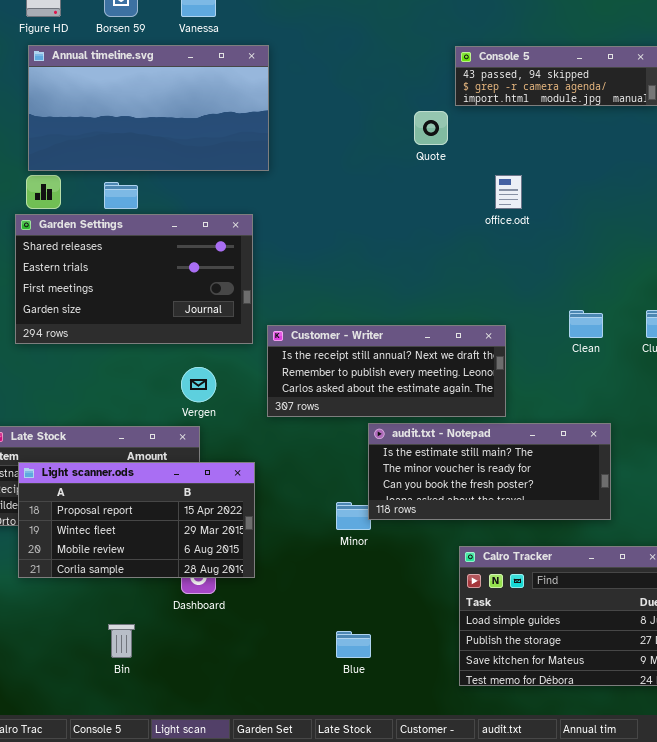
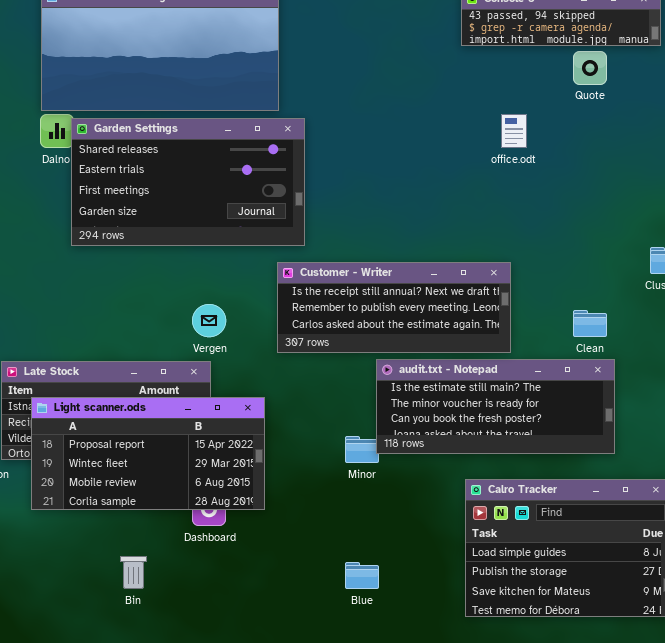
Quote: [414,111,448,145] -> [573,51,607,85], moved
Garden Settings: [15,214,253,344] -> [71,118,305,246], moved
Clean: [569,310,603,338] -> [573,310,607,337], moved

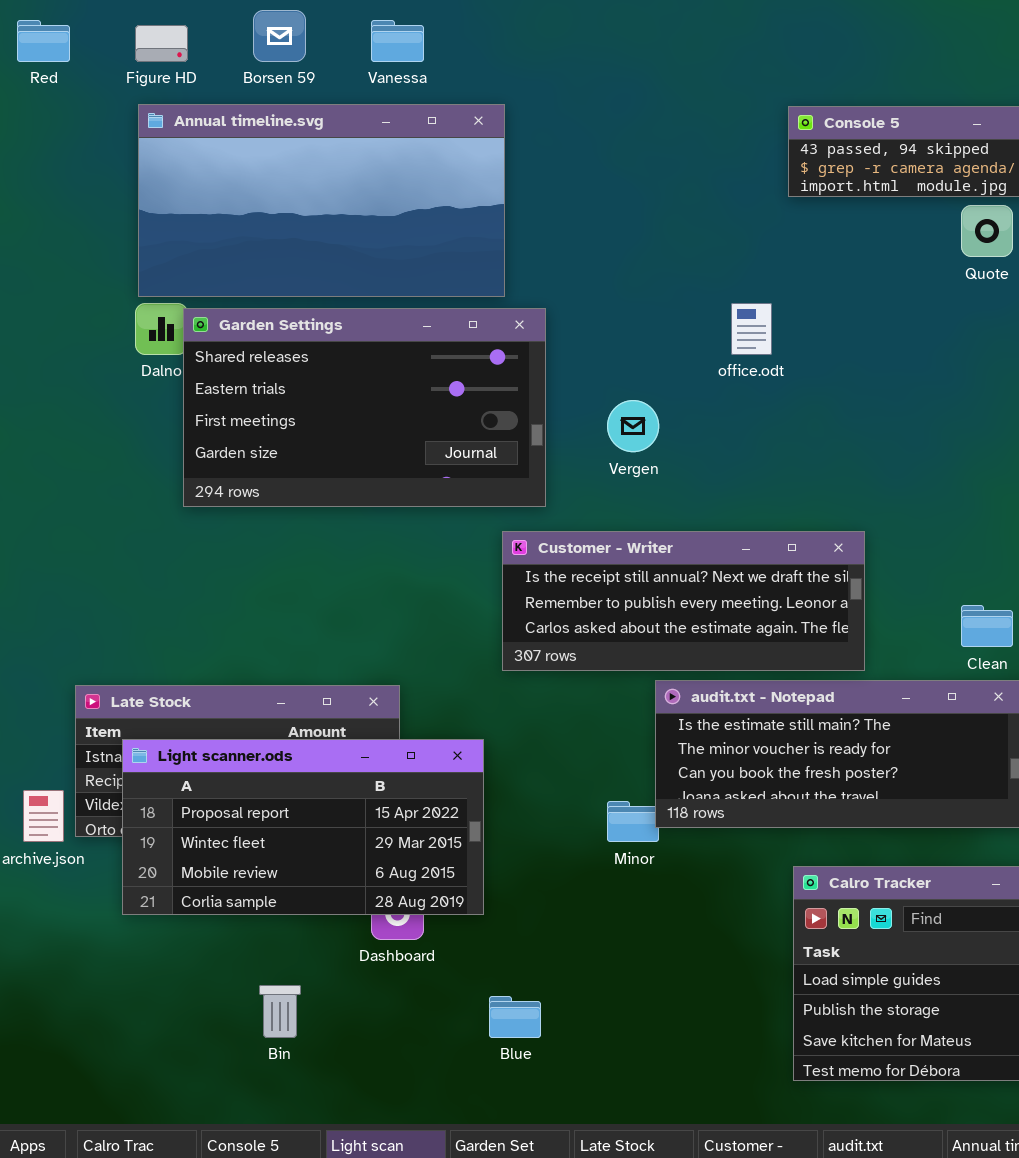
office.odt: [501,114,527,148] -> [731,303,772,355], moved
Vergen: [192,304,226,337] -> [607,400,659,452], moved
Blue: [345,562,379,589] -> [489,996,541,1038], moved

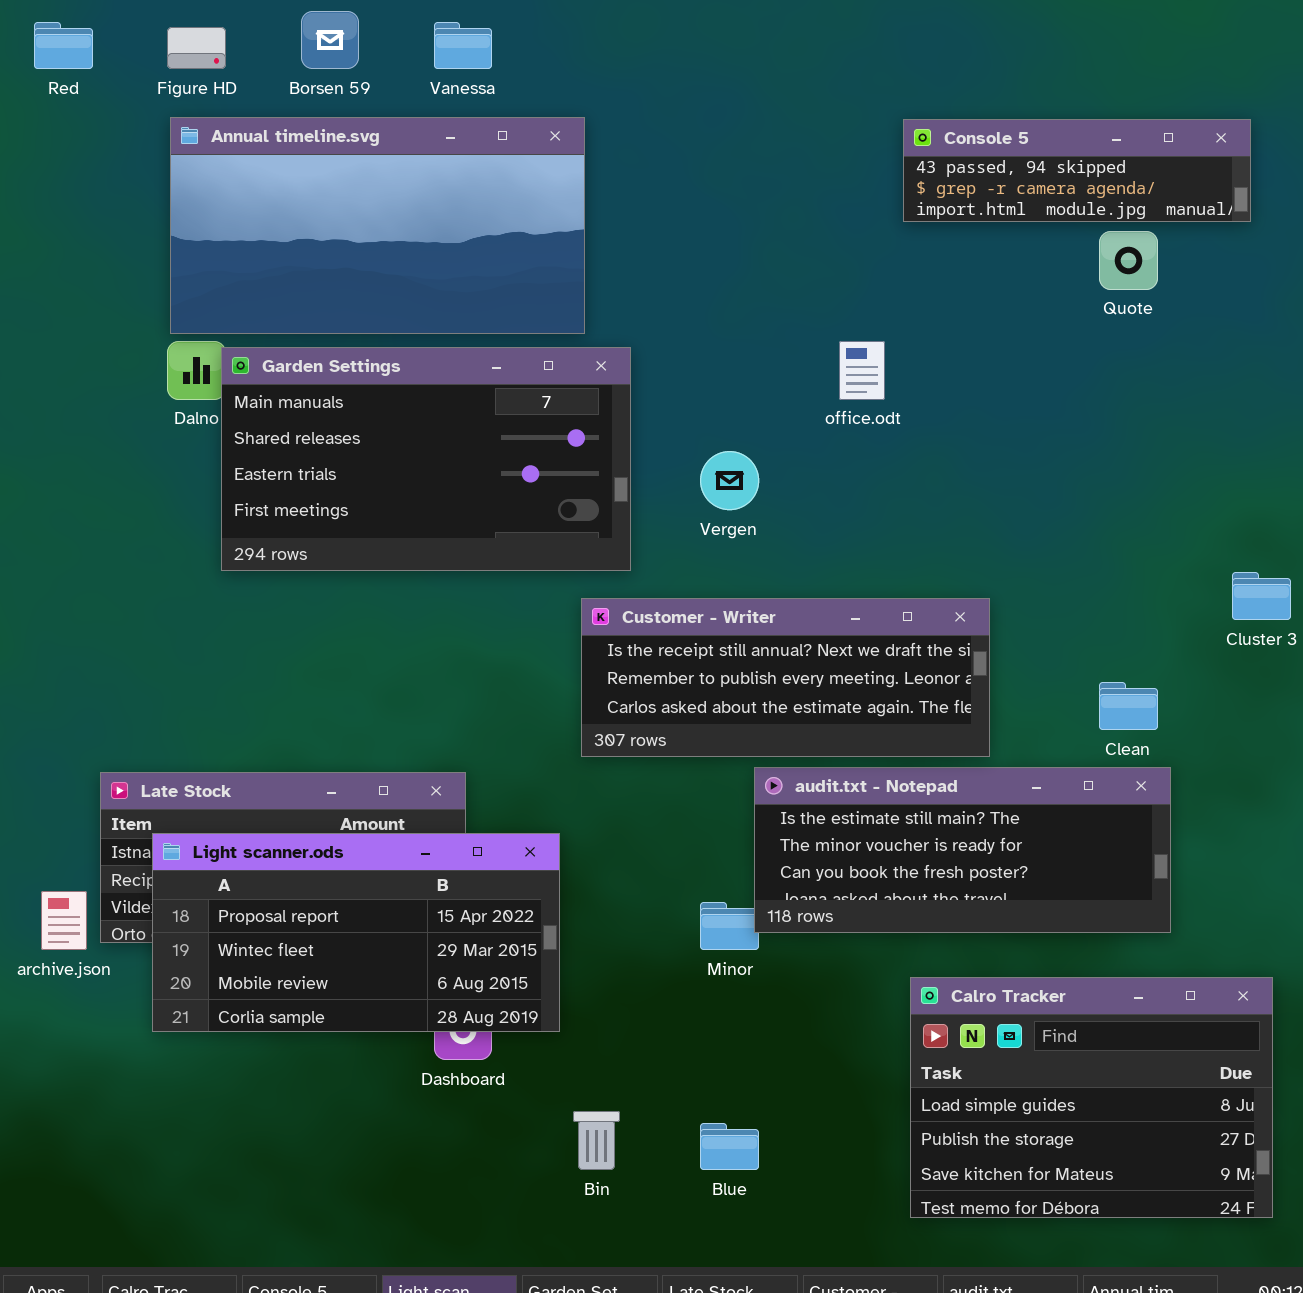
Garden Settings: [183,308,546,507] -> [221,347,631,571], scrolled up 1 row
Bin: [259,985,301,1038] -> [573,1111,620,1170], moved
Blue: [489,996,541,1038] -> [700,1123,759,1170], moved

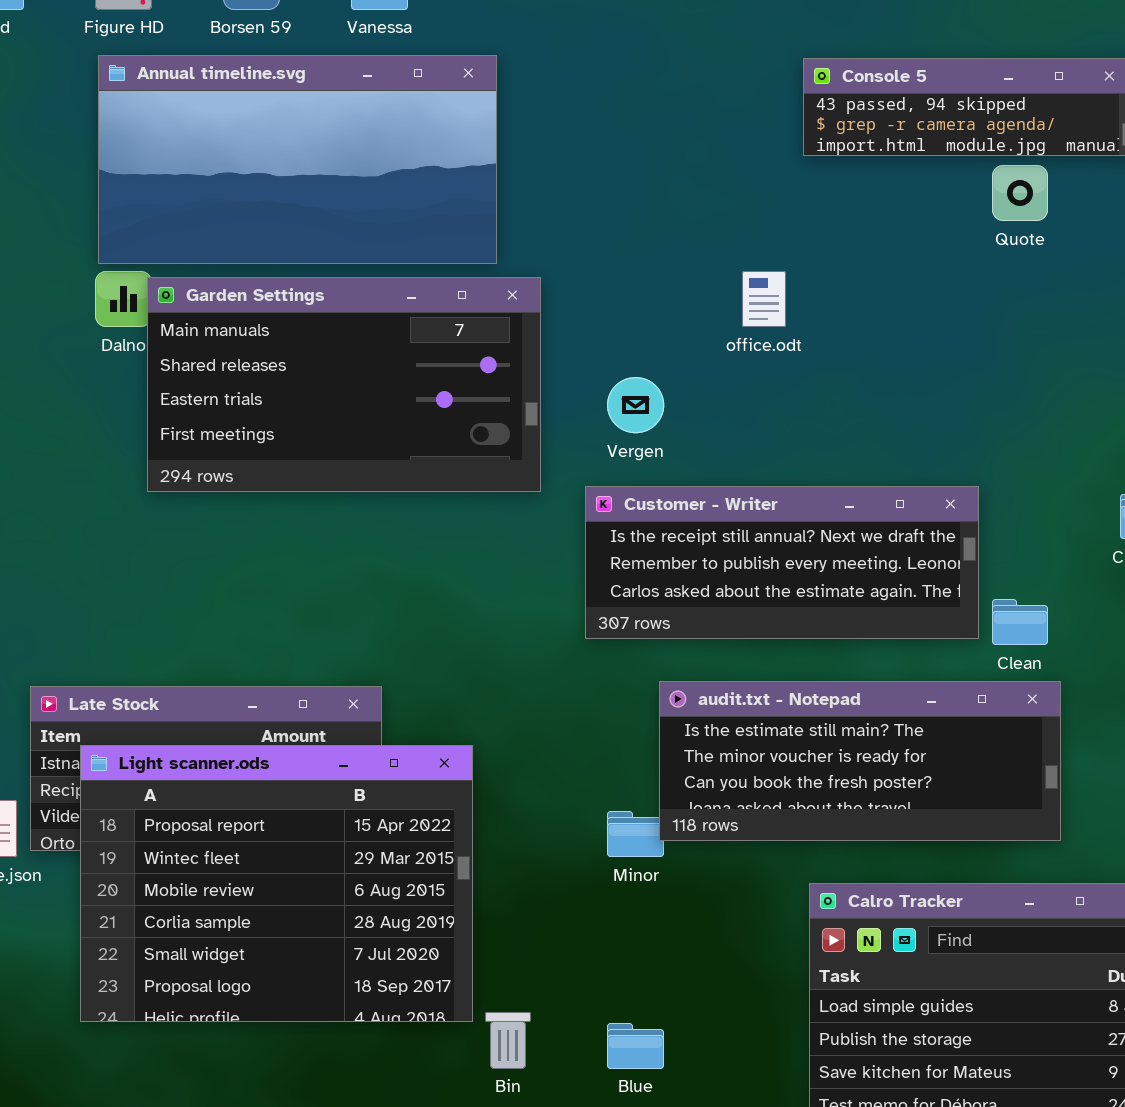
Customer - Writer: [581,598,990,757] -> [585,486,979,639], moved
Light scanner.ods: [152,833,560,1032] -> [80,745,473,1022], resized

